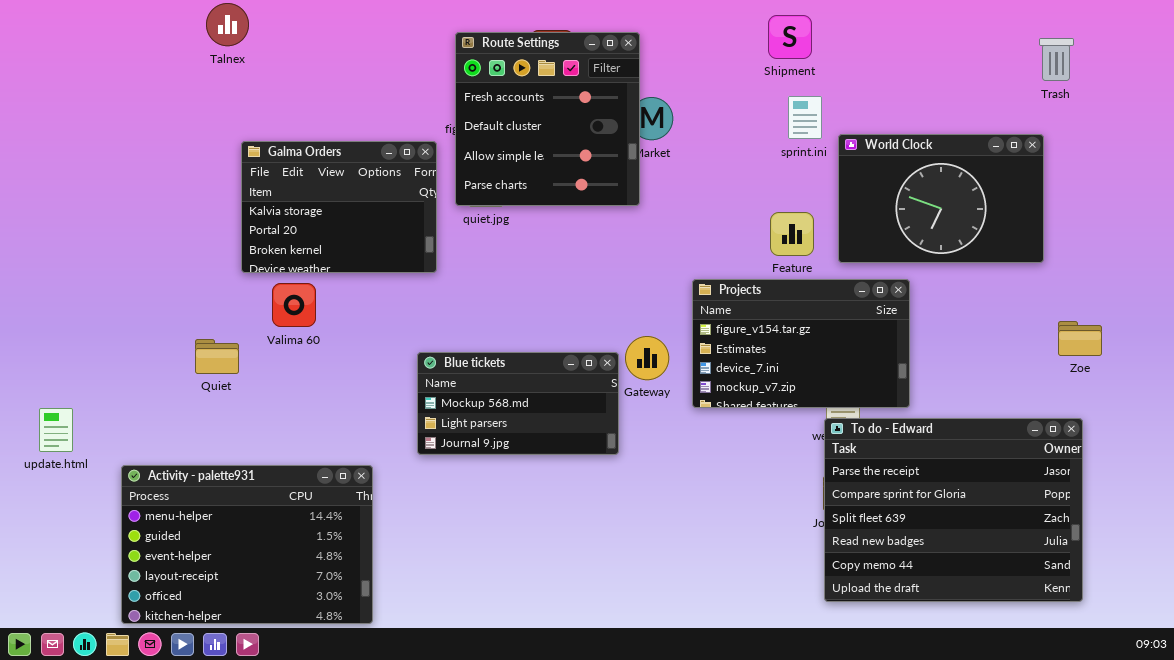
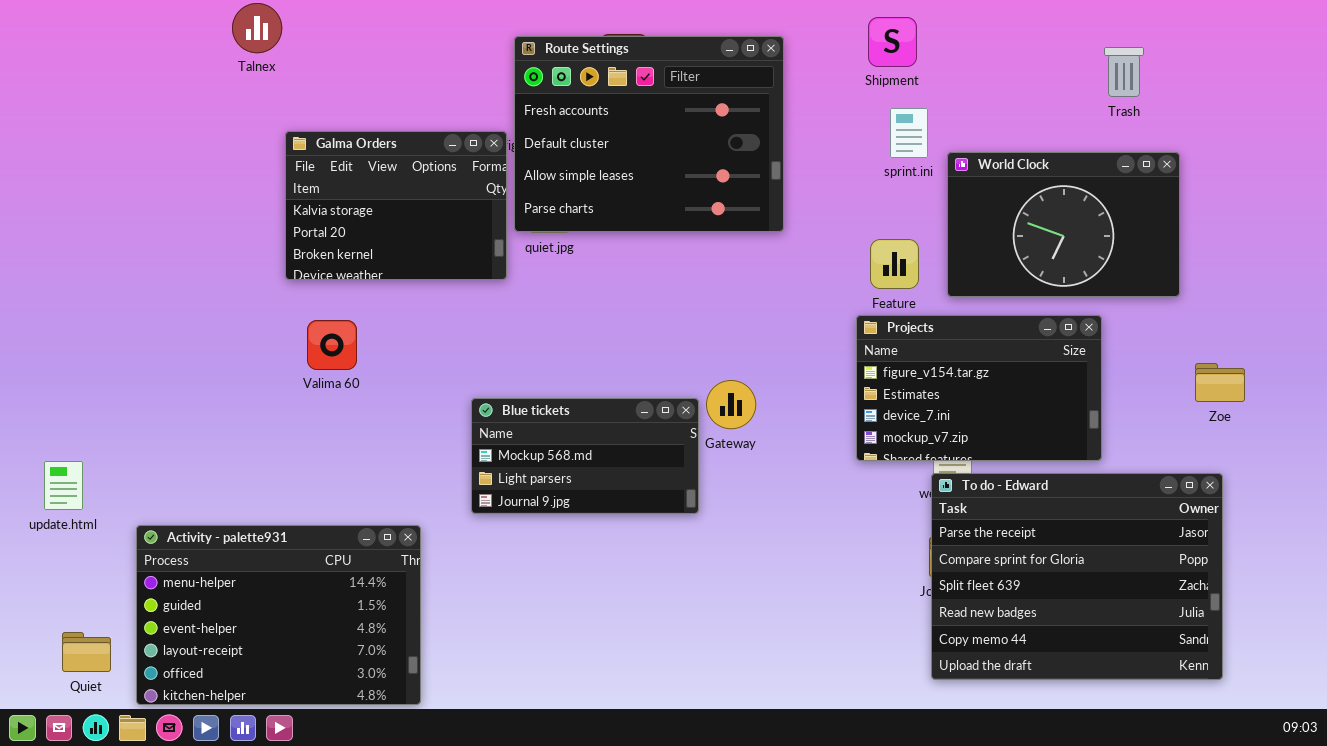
Route Settings: [455,32,640,206] -> [514,36,784,232], resized
Trash: [1039,38,1074,81] -> [1104,47,1144,97], moved
Galma Orders: [241,141,437,273] -> [285,131,507,280], moved
Projects: [692,279,910,408] -> [856,315,1102,461], moved
Quiet: [195,339,239,374] -> [62,632,111,672], moved

